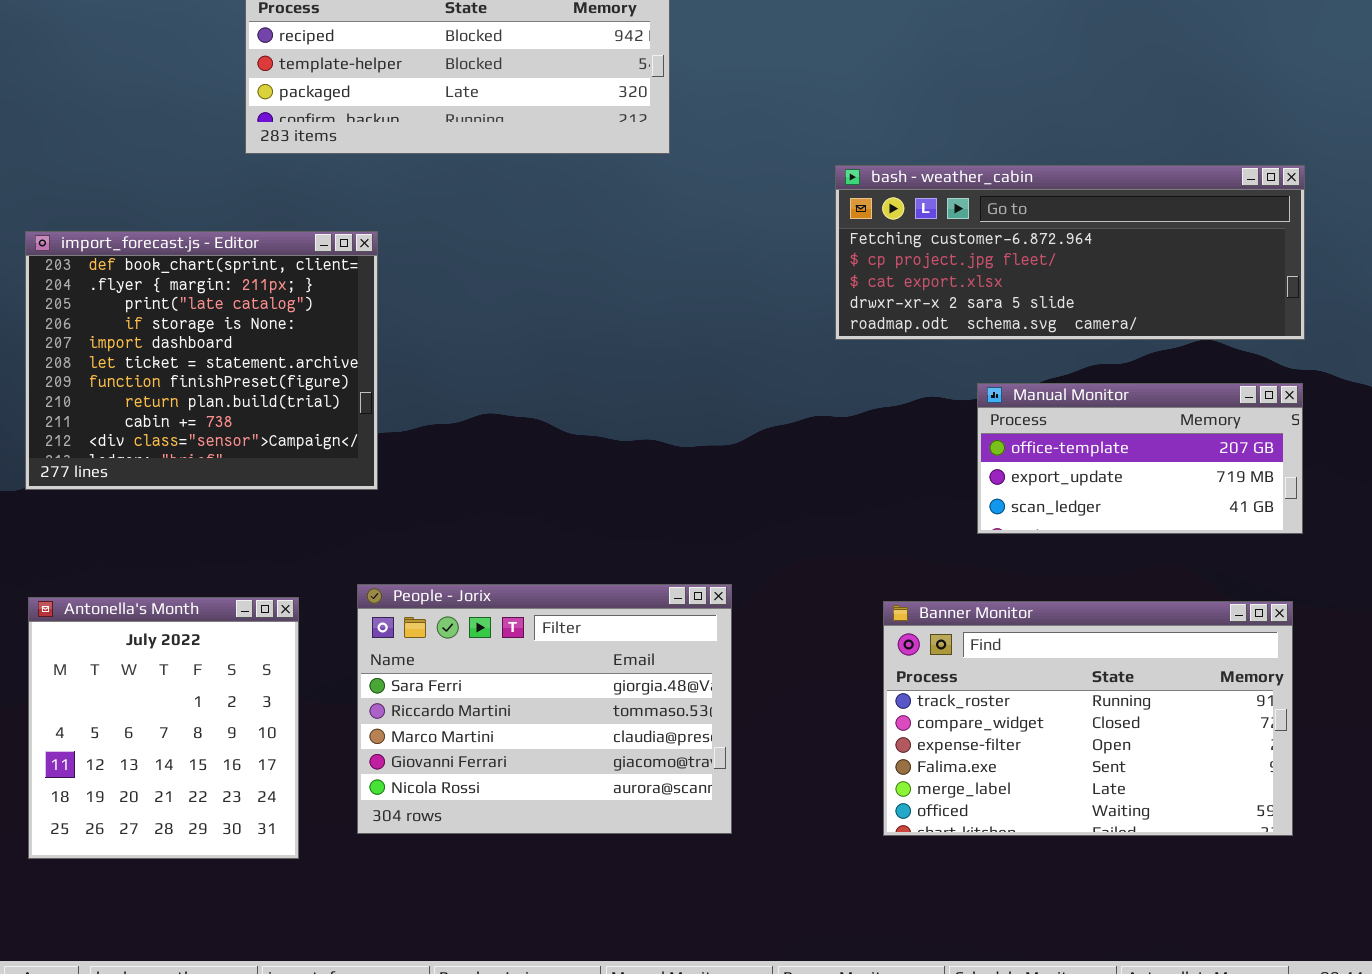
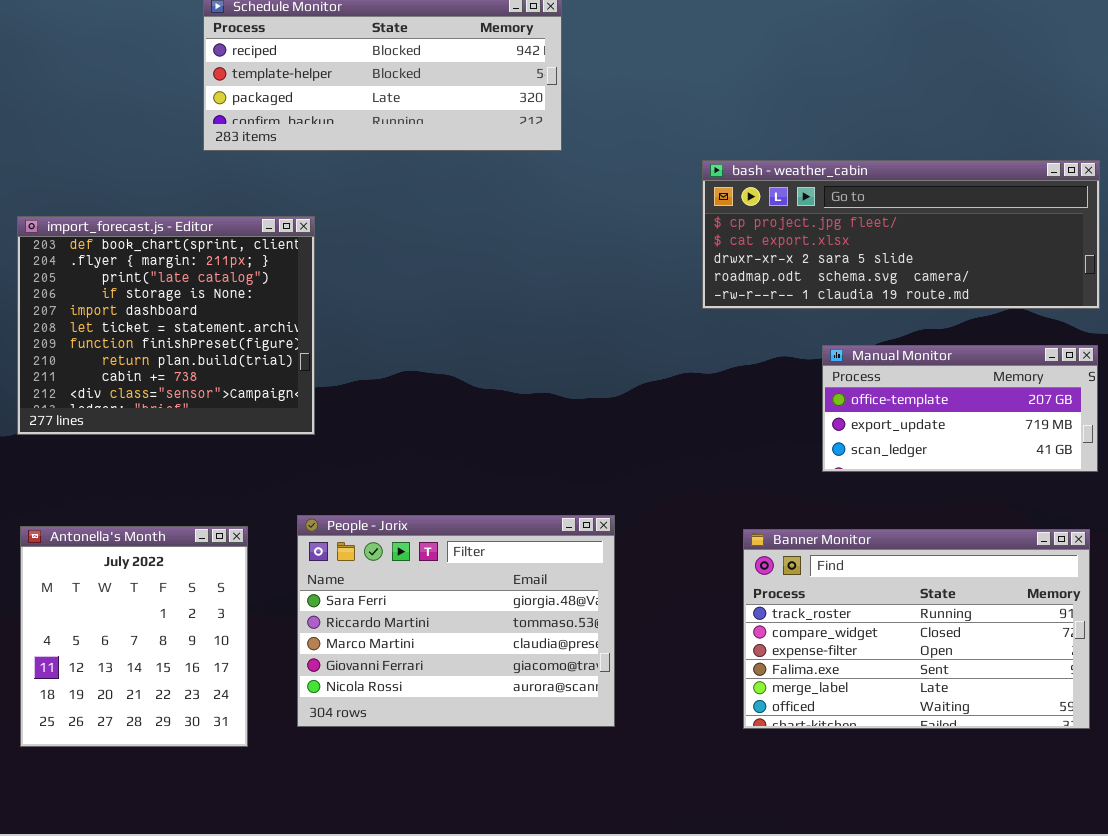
bash - weather_cabin: [835,165,1305,340] -> [702,160,1100,309], scrolled down 1 row

